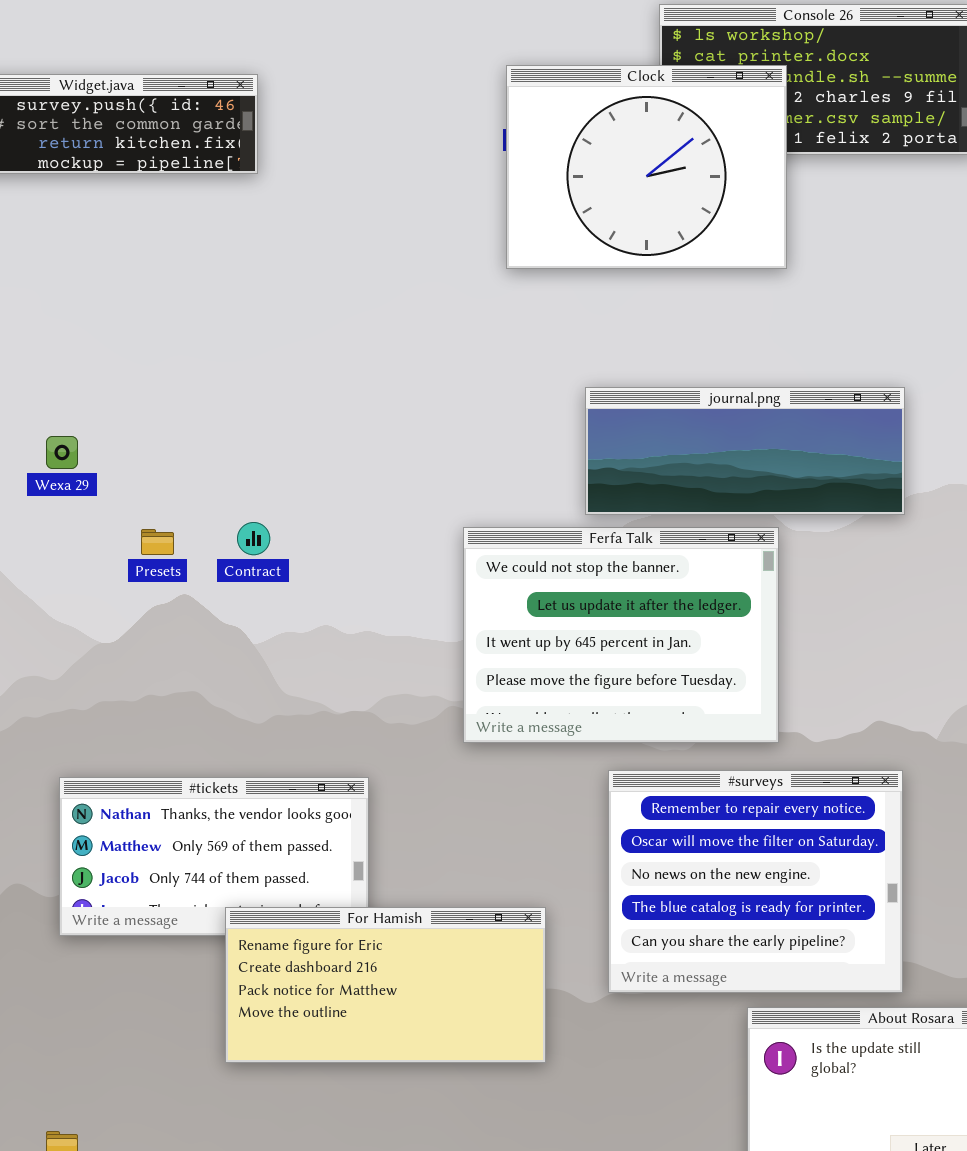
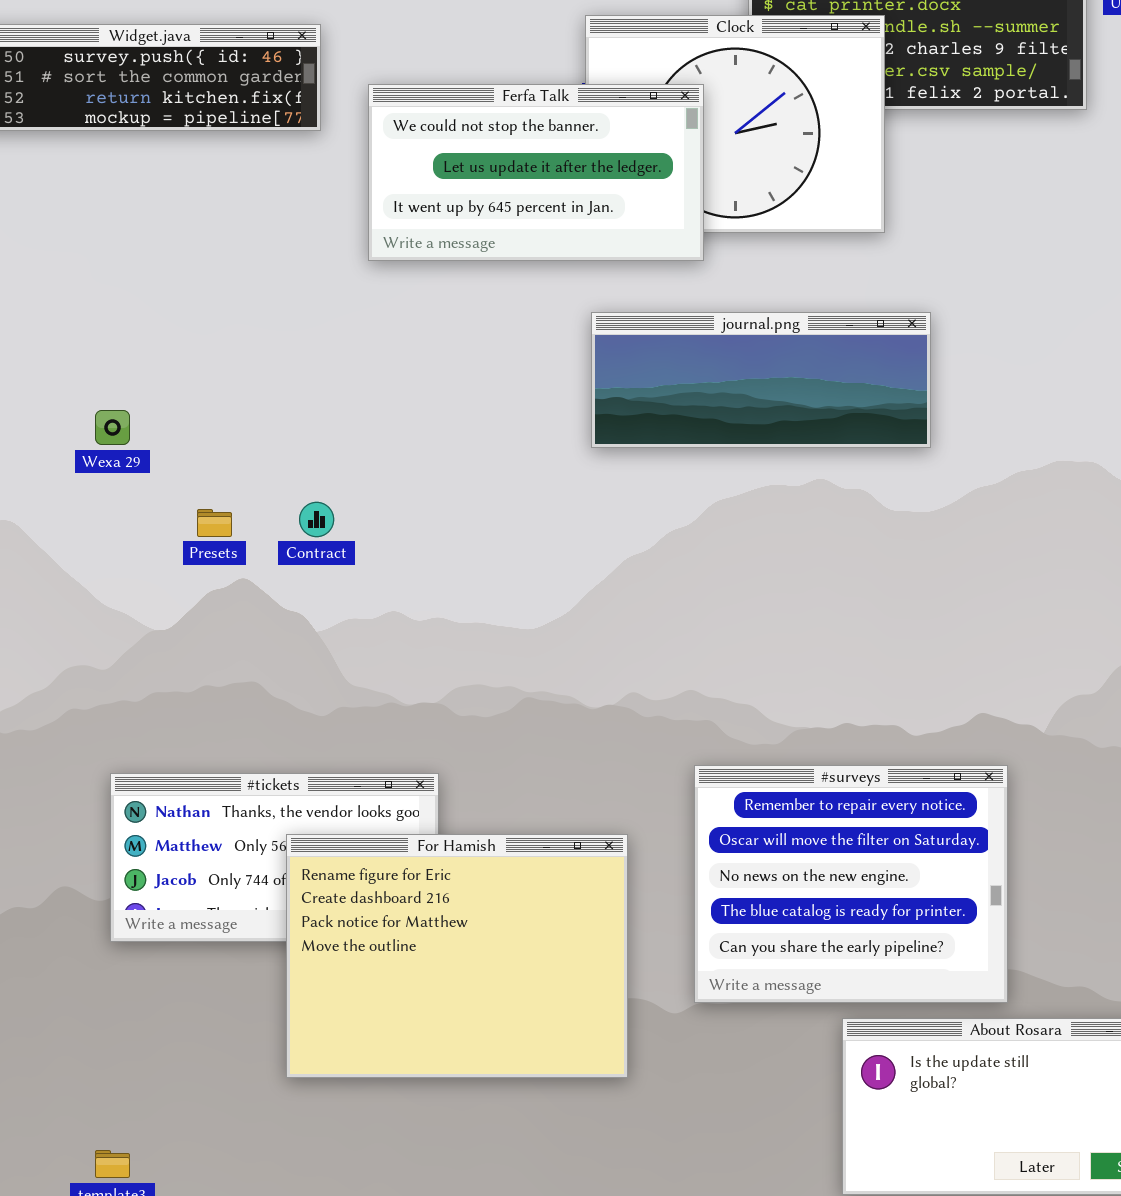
journal.png: [585,387,905,515] -> [591,312,931,448], moved
Ferfa Talk: [463,527,779,743] -> [368,84,704,261], moved, resized
For Hamish: [225,907,546,1063] -> [286,834,628,1078], resized

